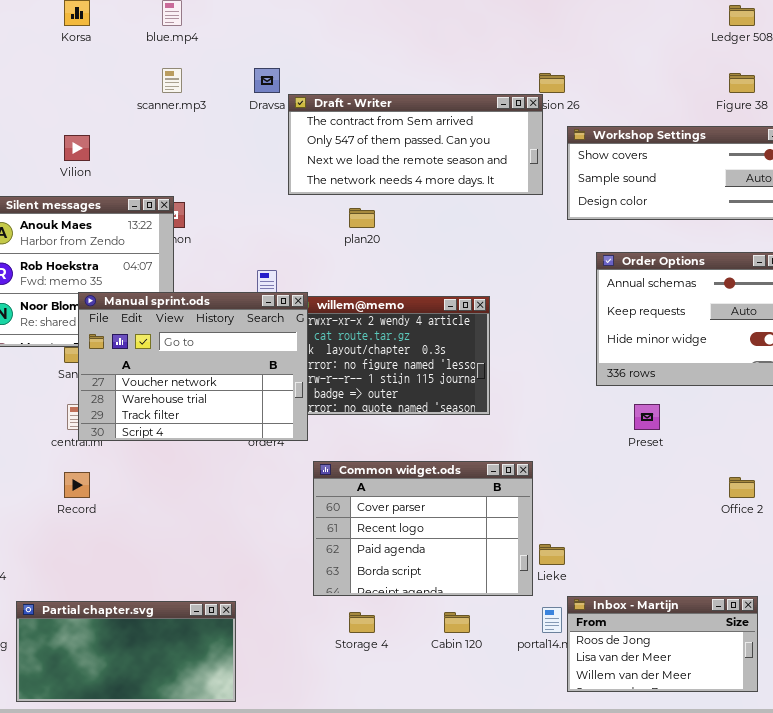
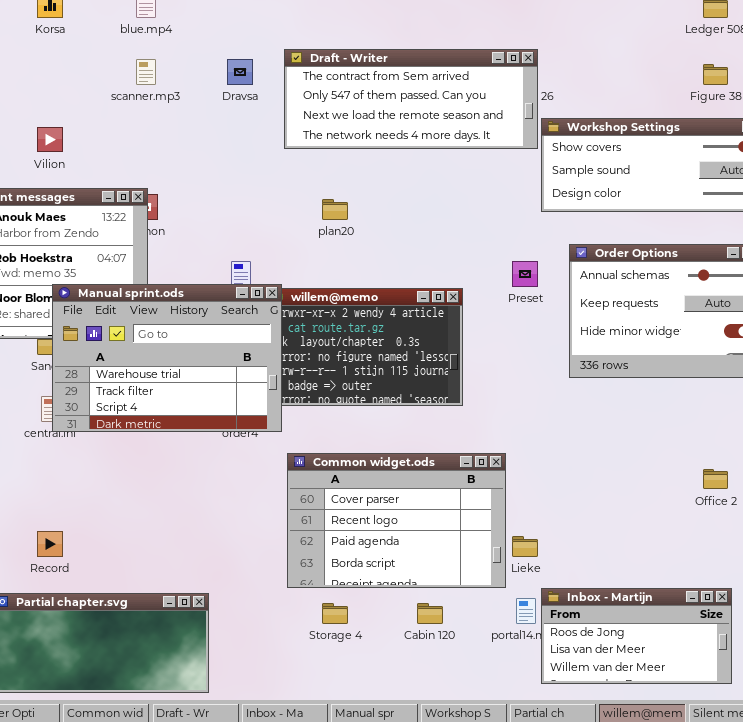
Draft - Writer: [288,94,543,195] -> [284,49,538,149], moved
Manual sprint.ods: [78,292,308,441] -> [52,284,282,432], scrolled down 1 row
Preset: [634,404,660,430] -> [512,261,538,287], moved
Record: [64,472,90,498] -> [37,531,63,557], moved

